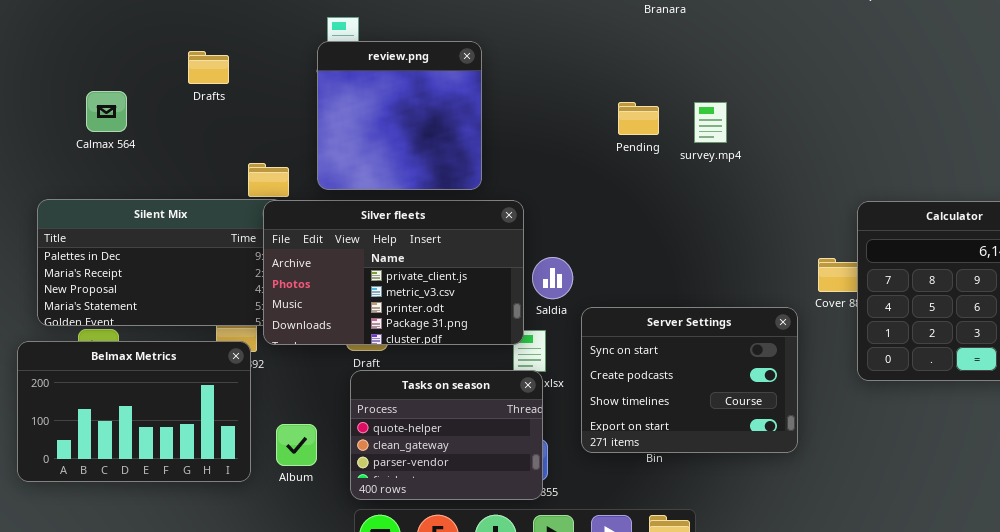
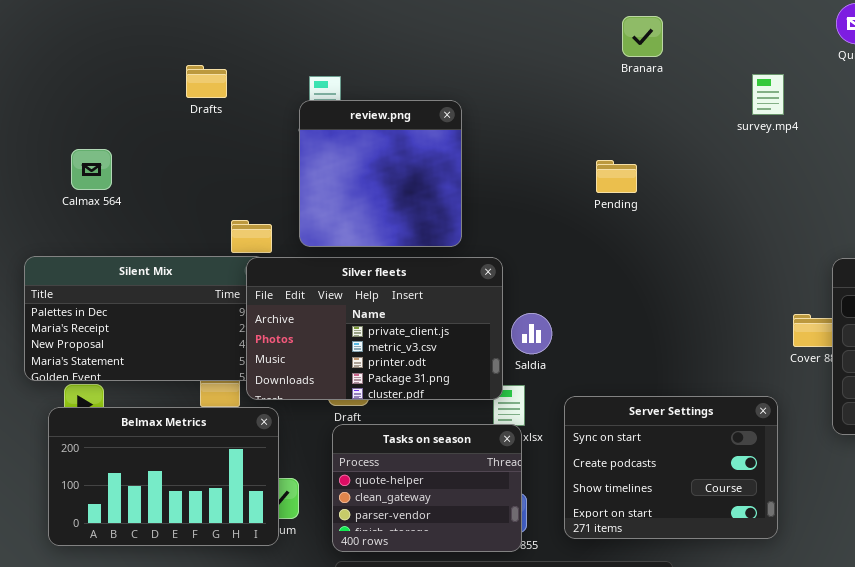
Drafts: [188,51,229,84] -> [186,65,227,98], moved
survey.mp4: [694,102,727,143] -> [752,74,784,115], moved
Server Settings: [581,307,798,453] -> [564,396,778,539], moved
Belmax Metrics: [17,341,251,482] -> [48,407,279,546], moved

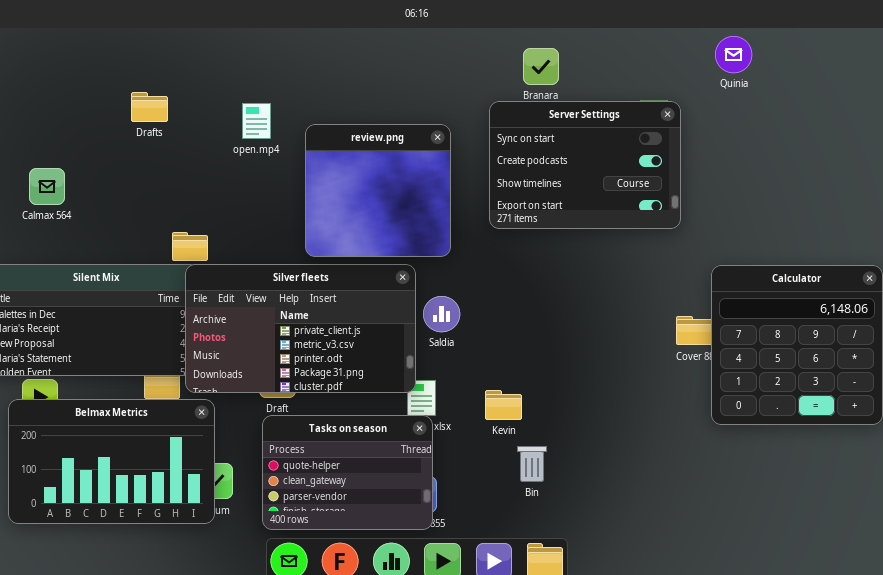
review.png: [299,100,462,247] -> [305,124,451,257], moved
Saldia: [511,313,552,354] -> [423,296,460,332], moved
Server Settings: [564,396,778,539] -> [489,101,681,229], moved

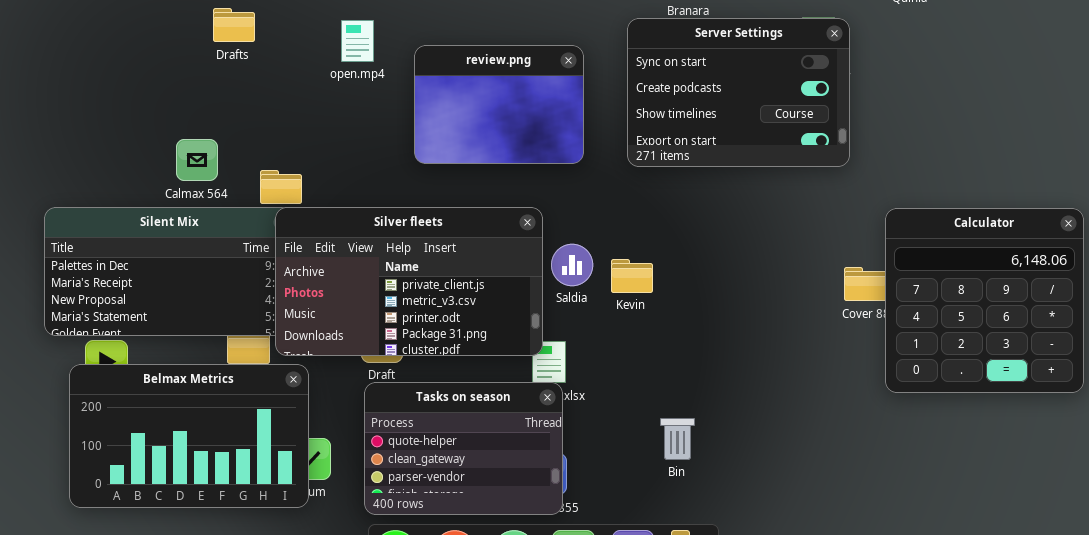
review.png: [305,124,451,257] -> [414,45,584,164], resized
Calmax 564: [29,168,65,205] -> [176,139,218,181], moved
Kevin: [485,390,522,420] -> [611,259,653,293], moved

